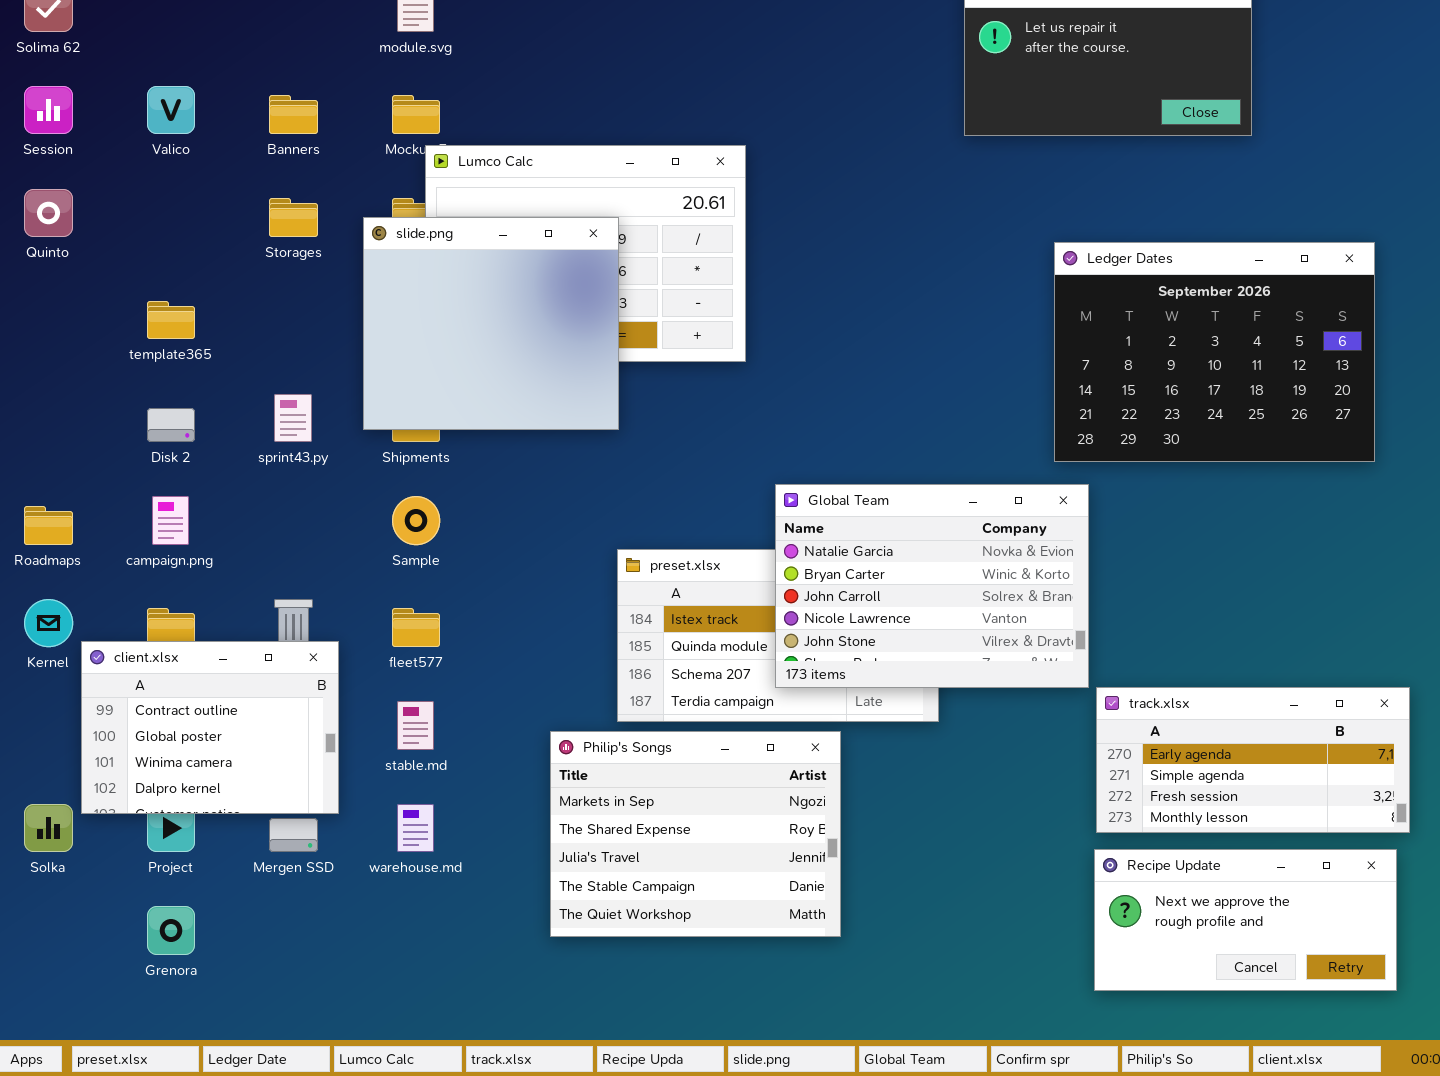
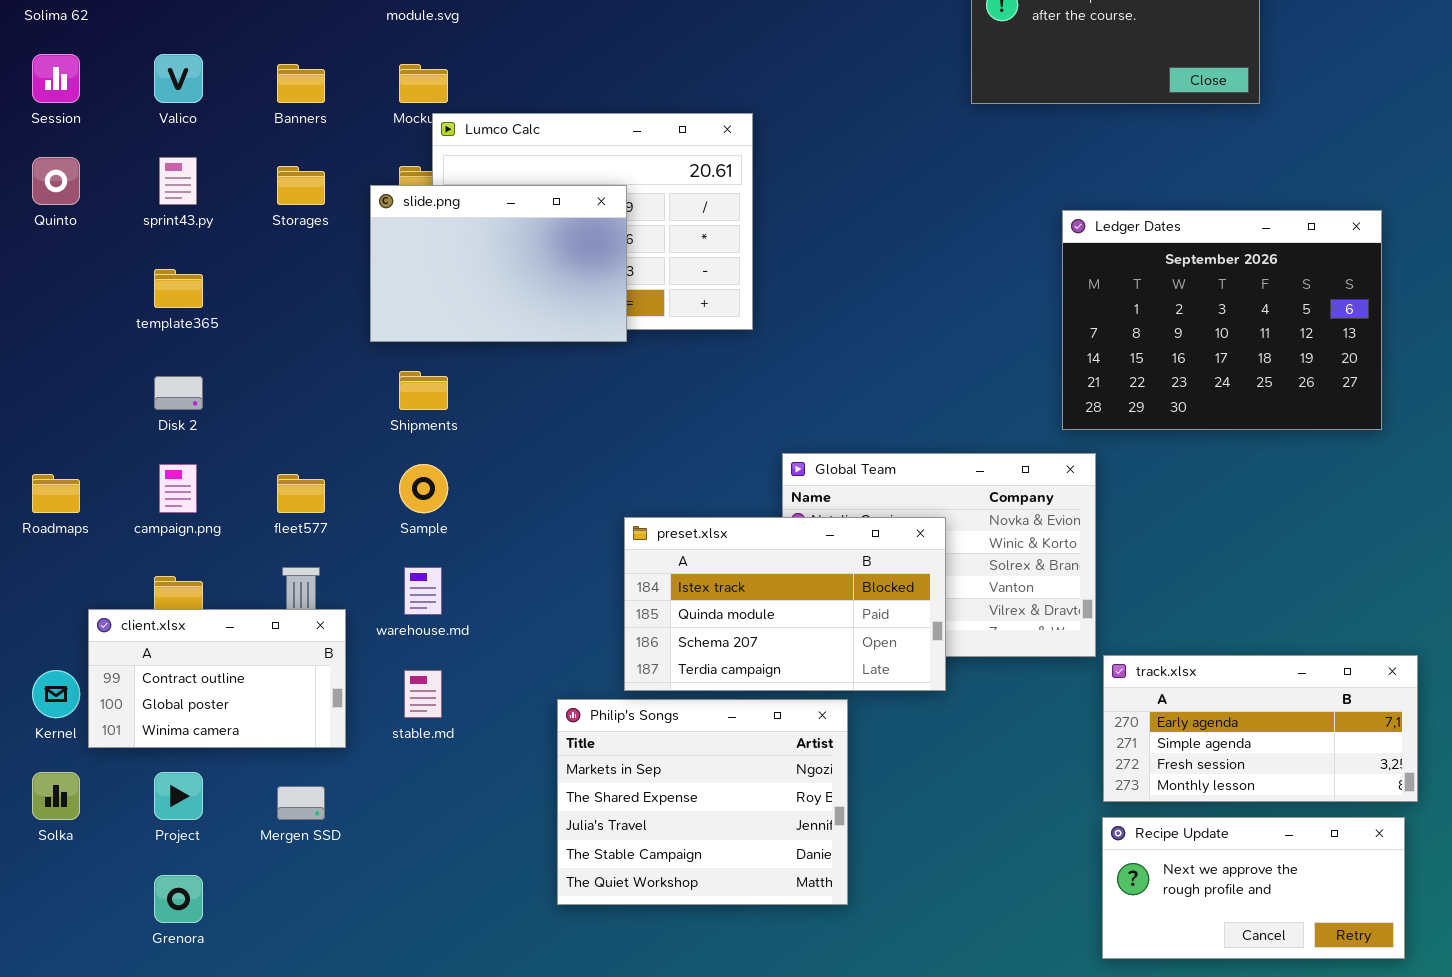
slide.png: [363,217,619,430] -> [370,185,627,342], resized
sprint43.py: [274,394,312,442] -> [159,157,197,205], moved
preset.xlsx: [617,549,939,722] -> [624,517,946,691], raised
Kernel: [24,599,73,647] -> [32,670,80,718], moved
fleet577: [392,608,440,647] -> [277,474,325,513], moved
client.xlsx: [81,641,339,814] -> [88,609,346,748], resized
warehouse.md: [397,804,434,852] -> [404,567,442,615], moved

